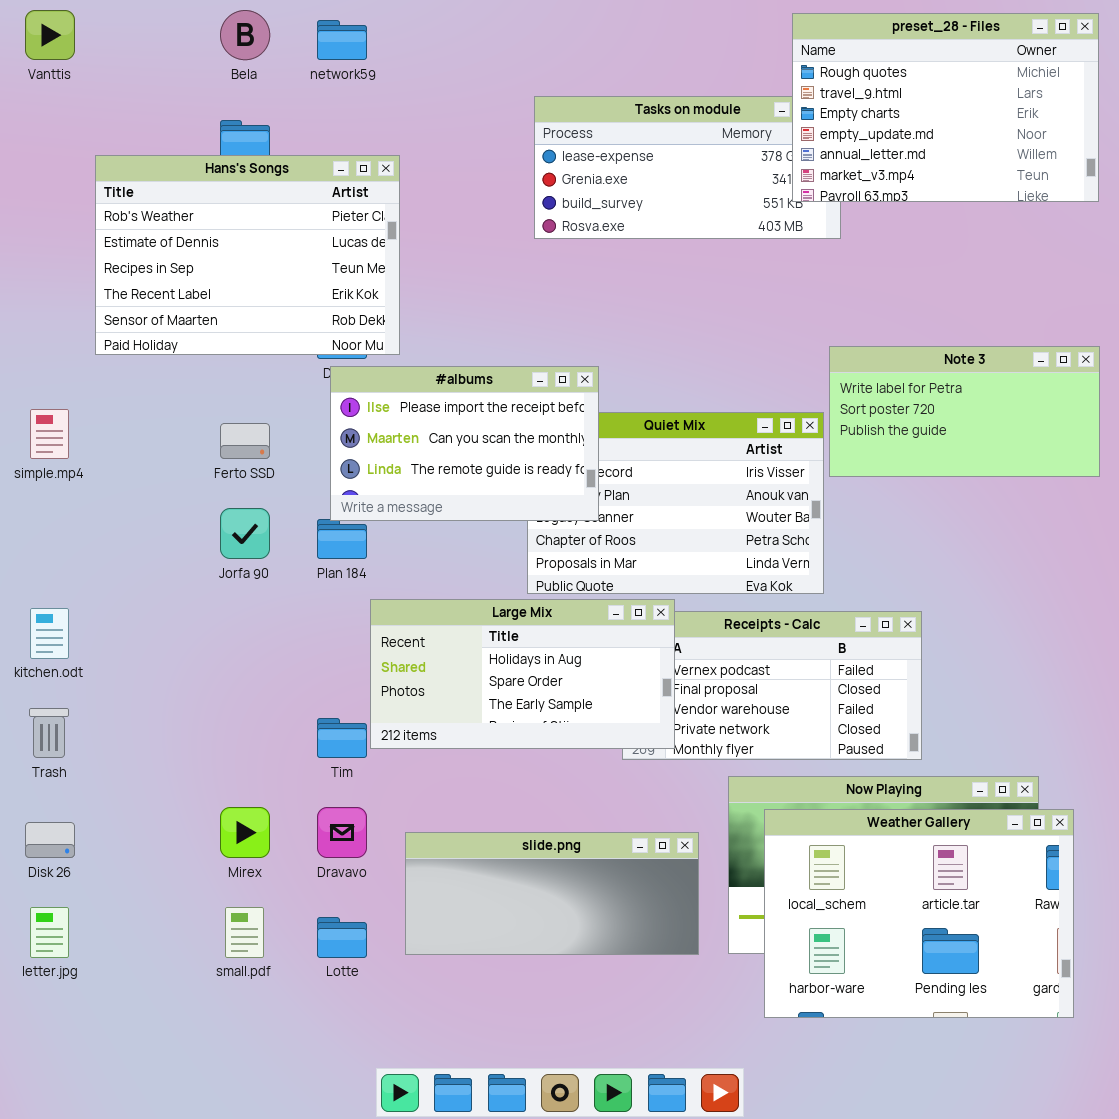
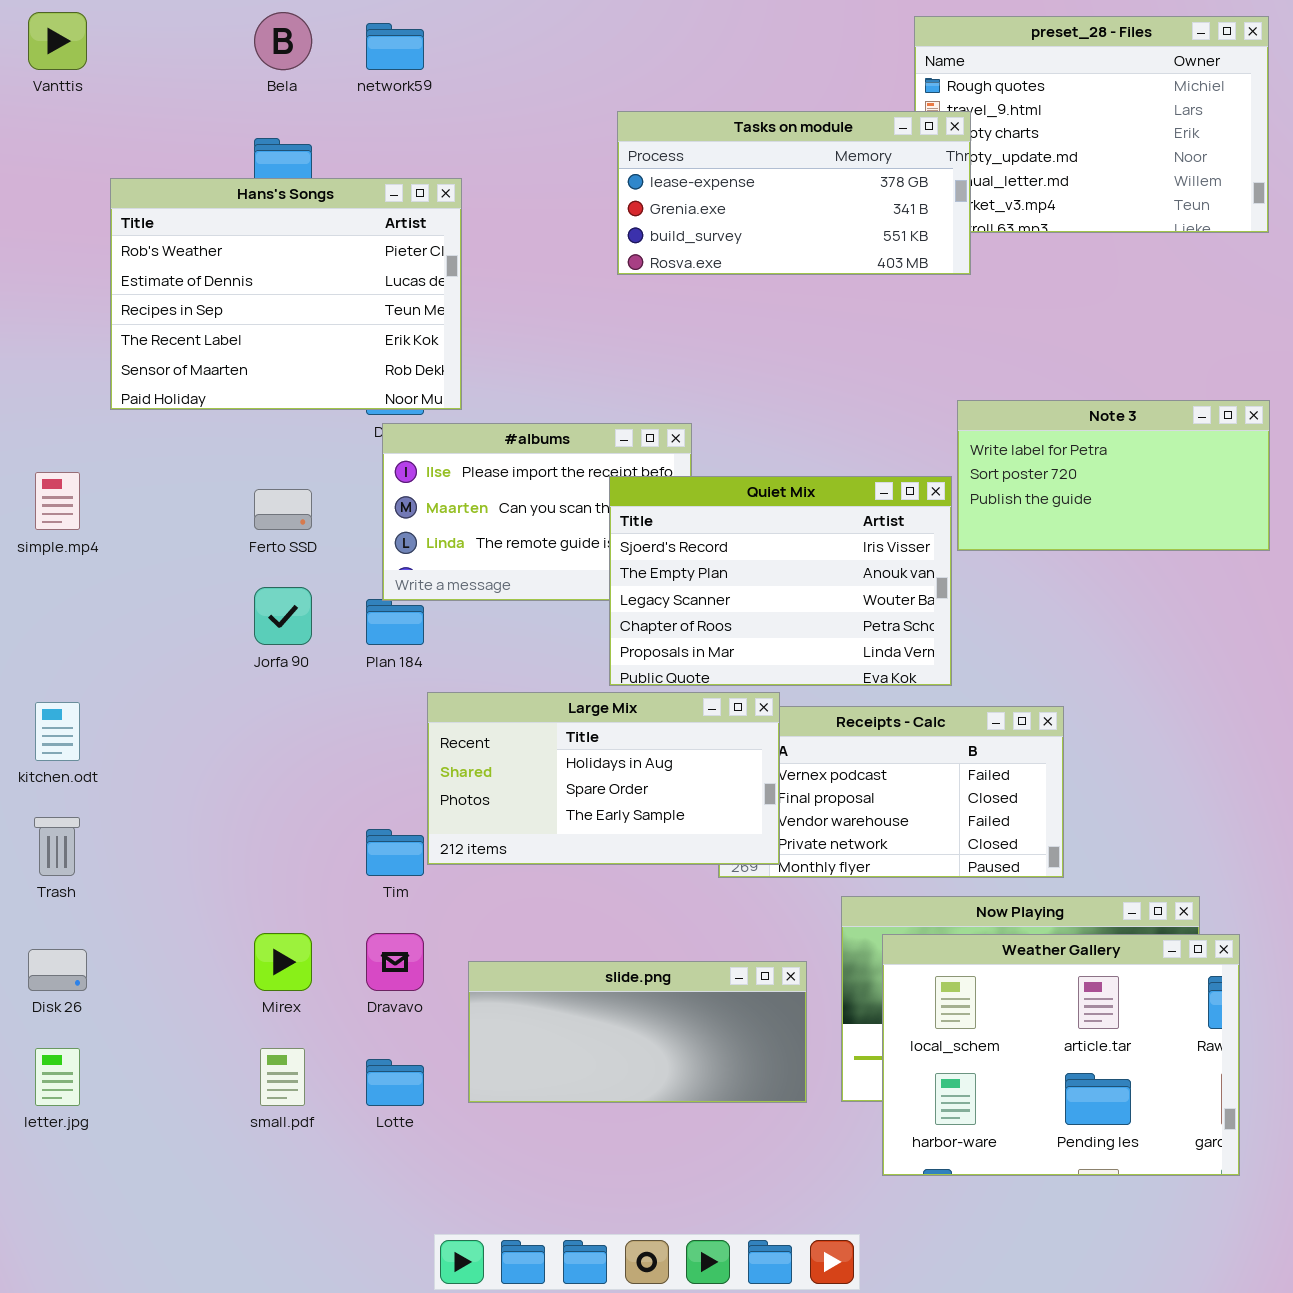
Tasks on module: [534,96,841,239] -> [617,111,971,275], raised
Quiet Mix: [527,412,824,594] -> [609,476,952,686], raised

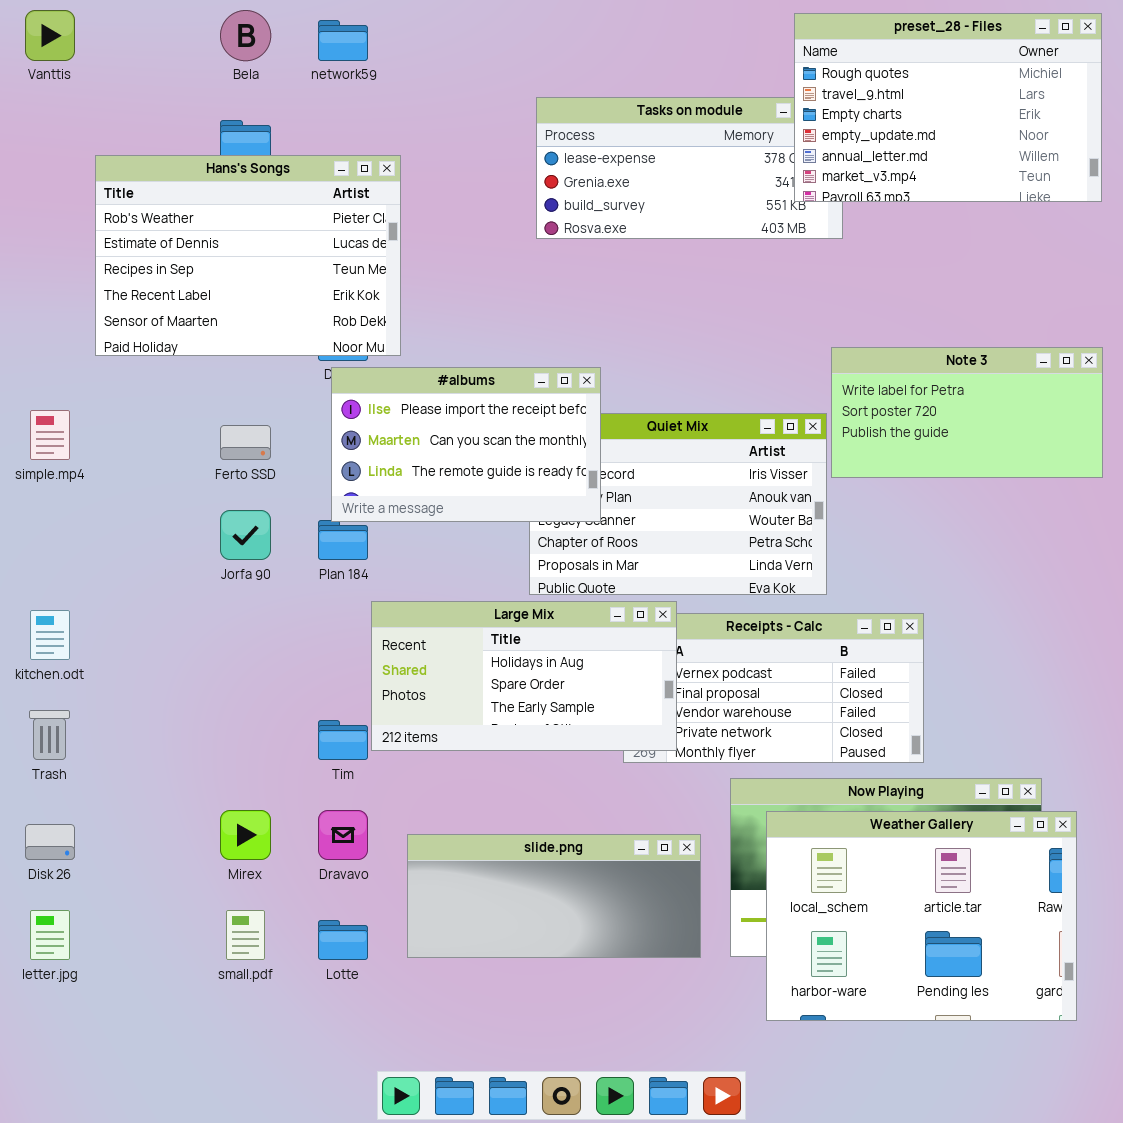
preset_28 - Files: [914,16,1269,233] -> [794,13,1102,202], raised
#albums: [382,423,692,601] -> [331,367,601,522], raised

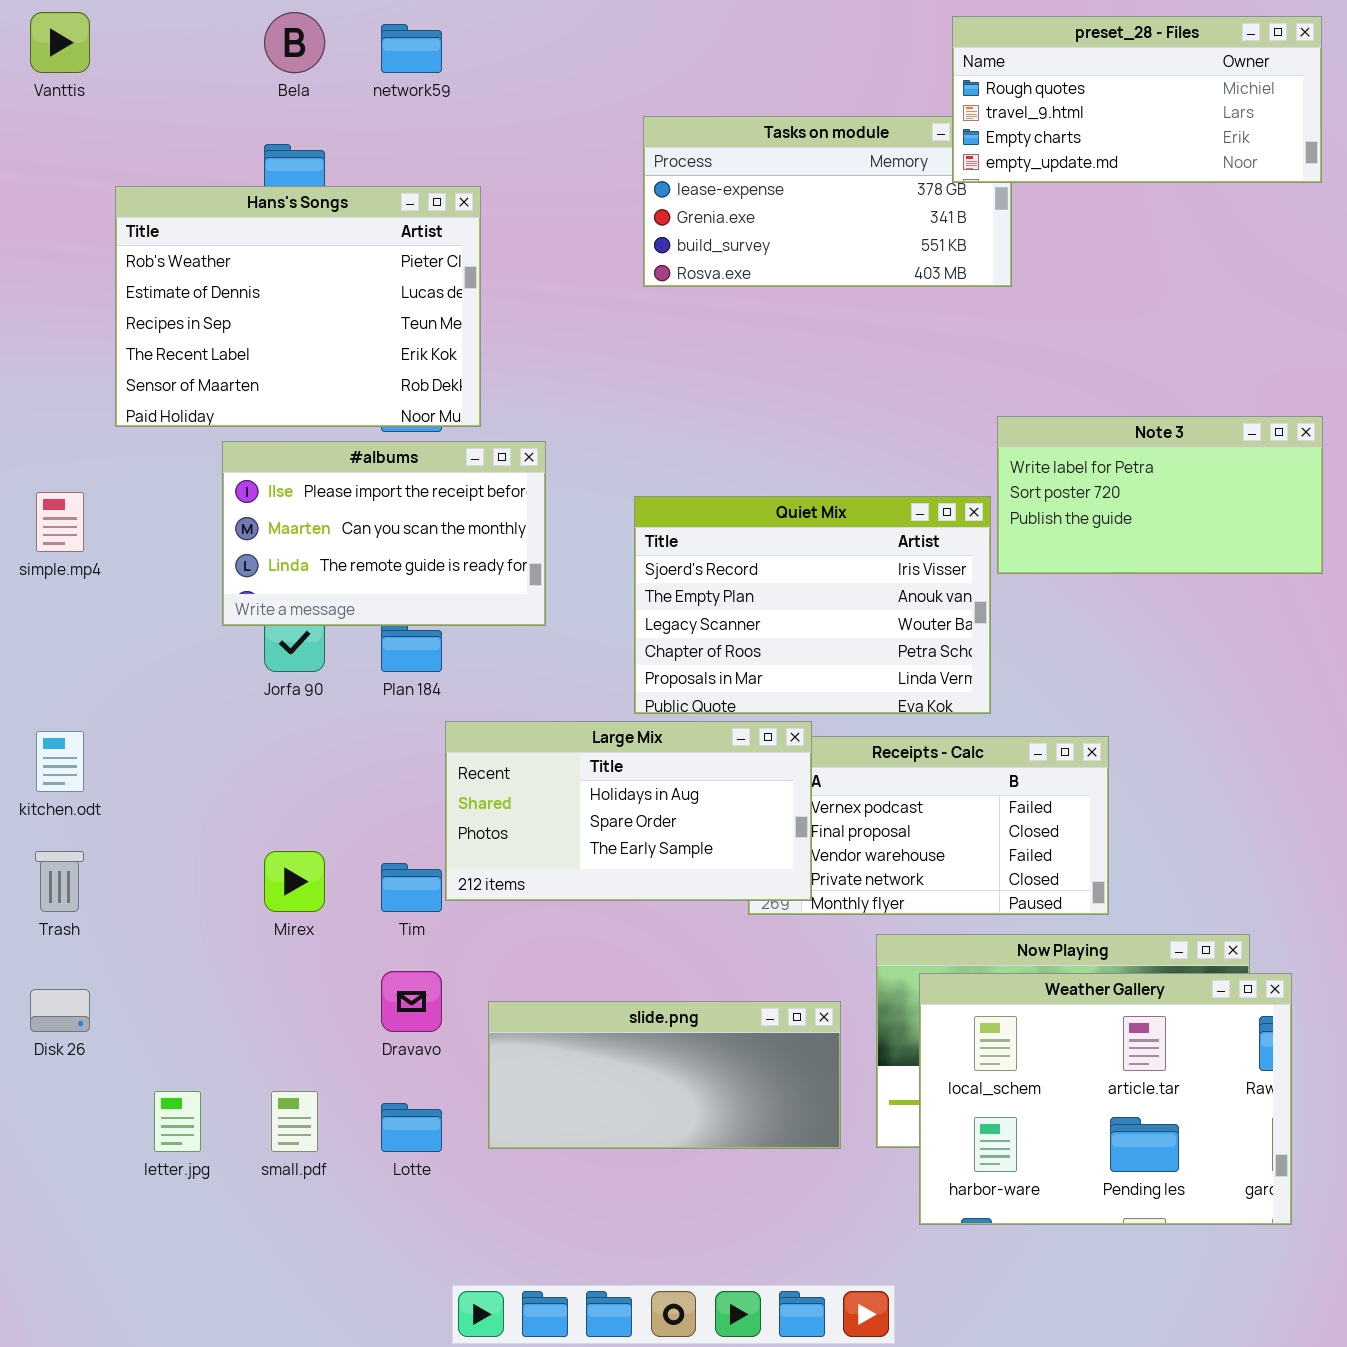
preset_28 - Files: [794,13,1102,202] -> [952,16,1322,183], resized
#albums: [331,367,601,522] -> [222,441,546,626], moved
Mirex: [220,810,271,860] -> [264,851,325,912], moved
letter.jpg: [30,910,70,960] -> [154,1091,201,1152], moved

